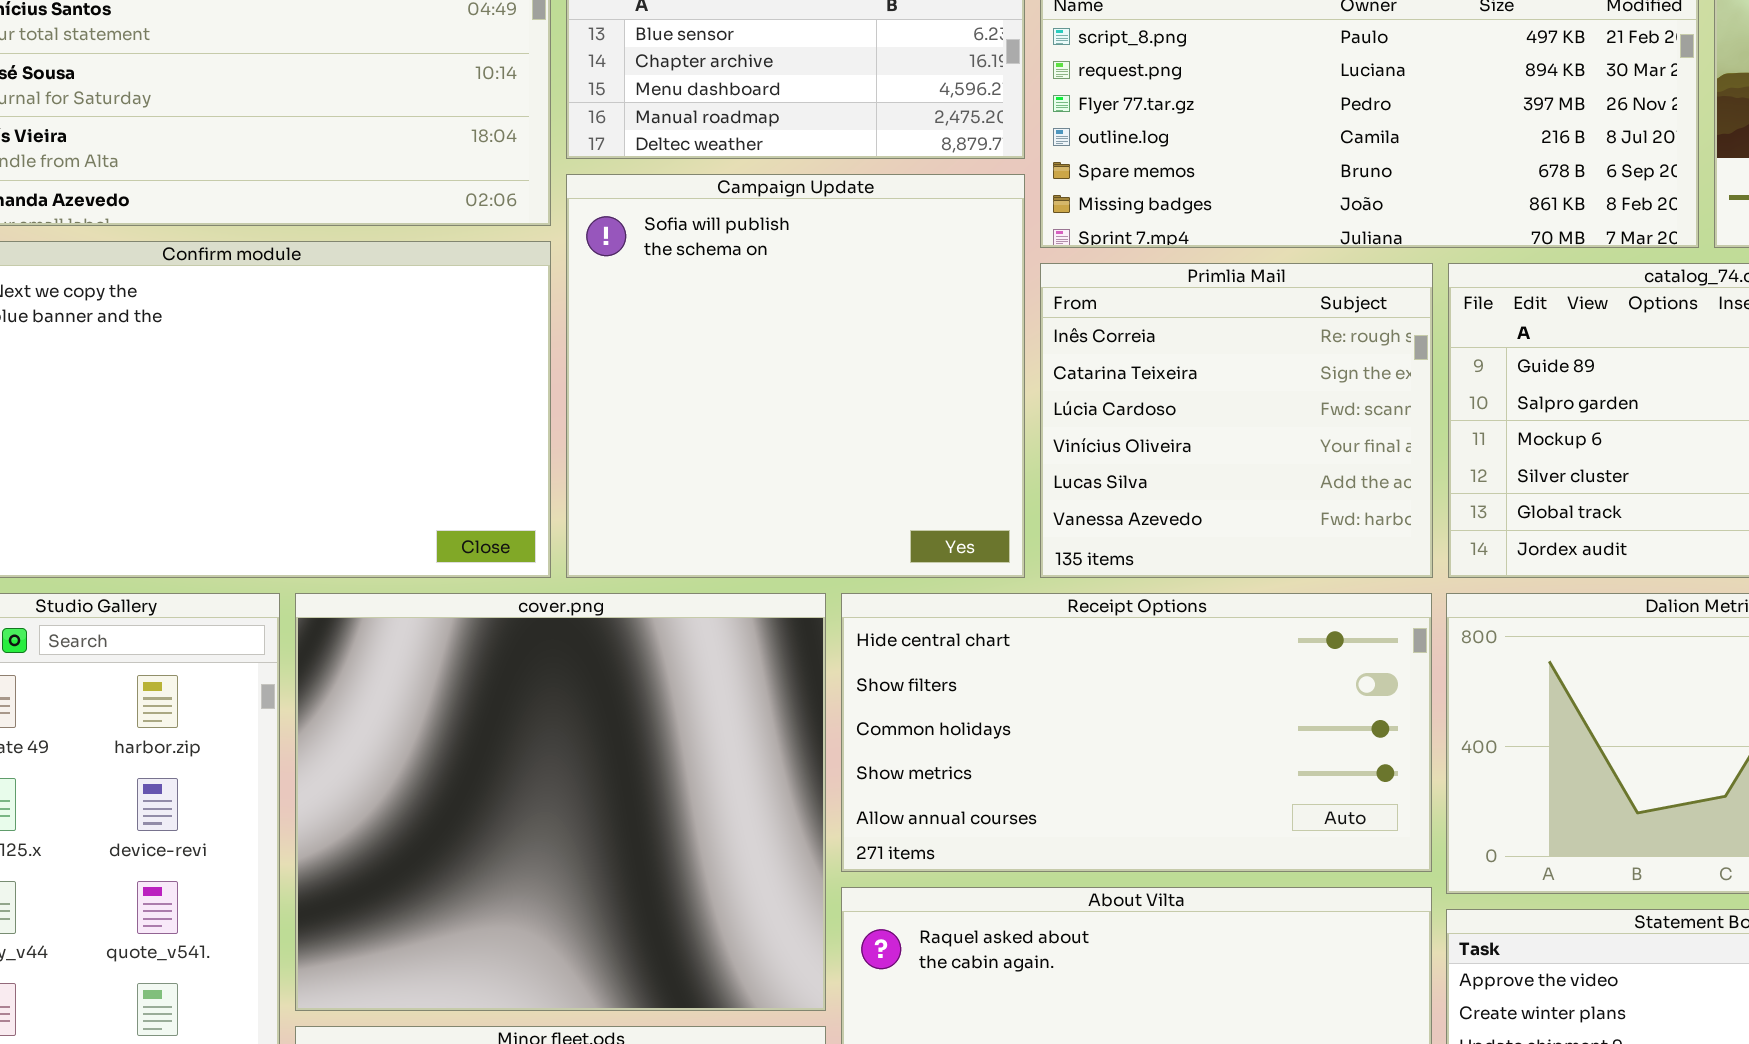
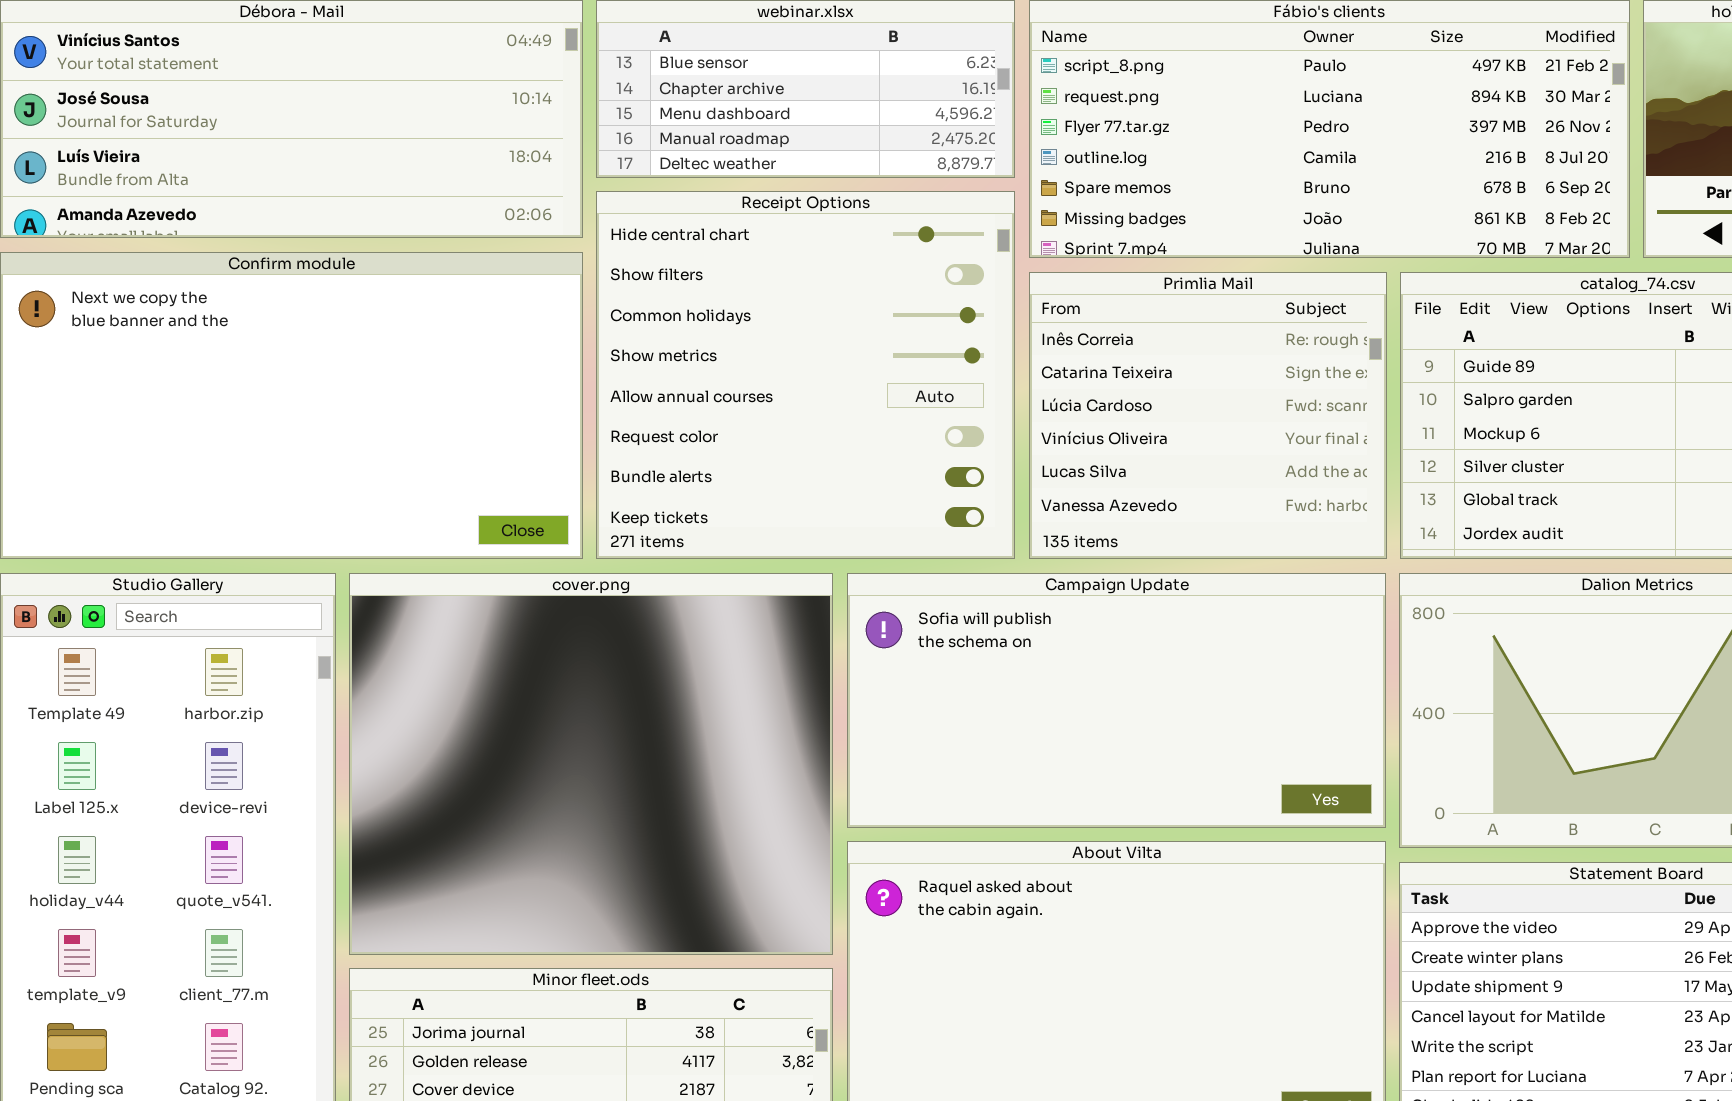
Campaign Update: [566,174,1025,578] -> [847,573,1386,828], moved, resized
Receipt Options: [841,593,1432,872] -> [596,191,1015,559], moved, resized

